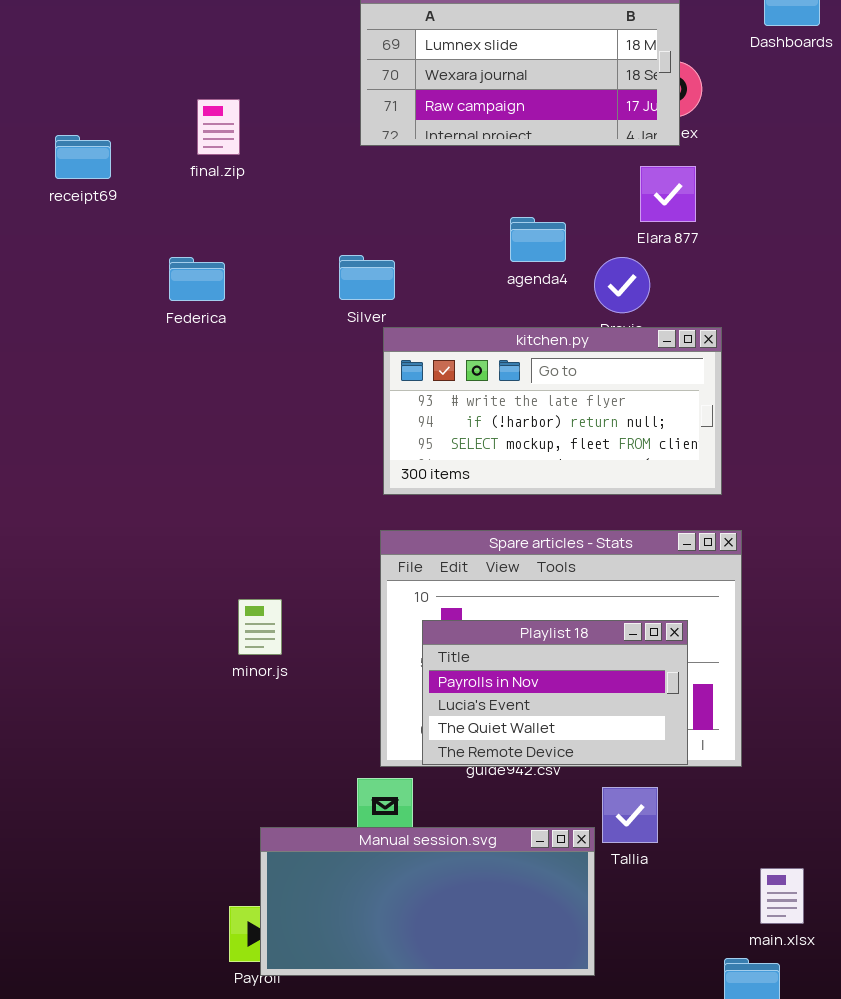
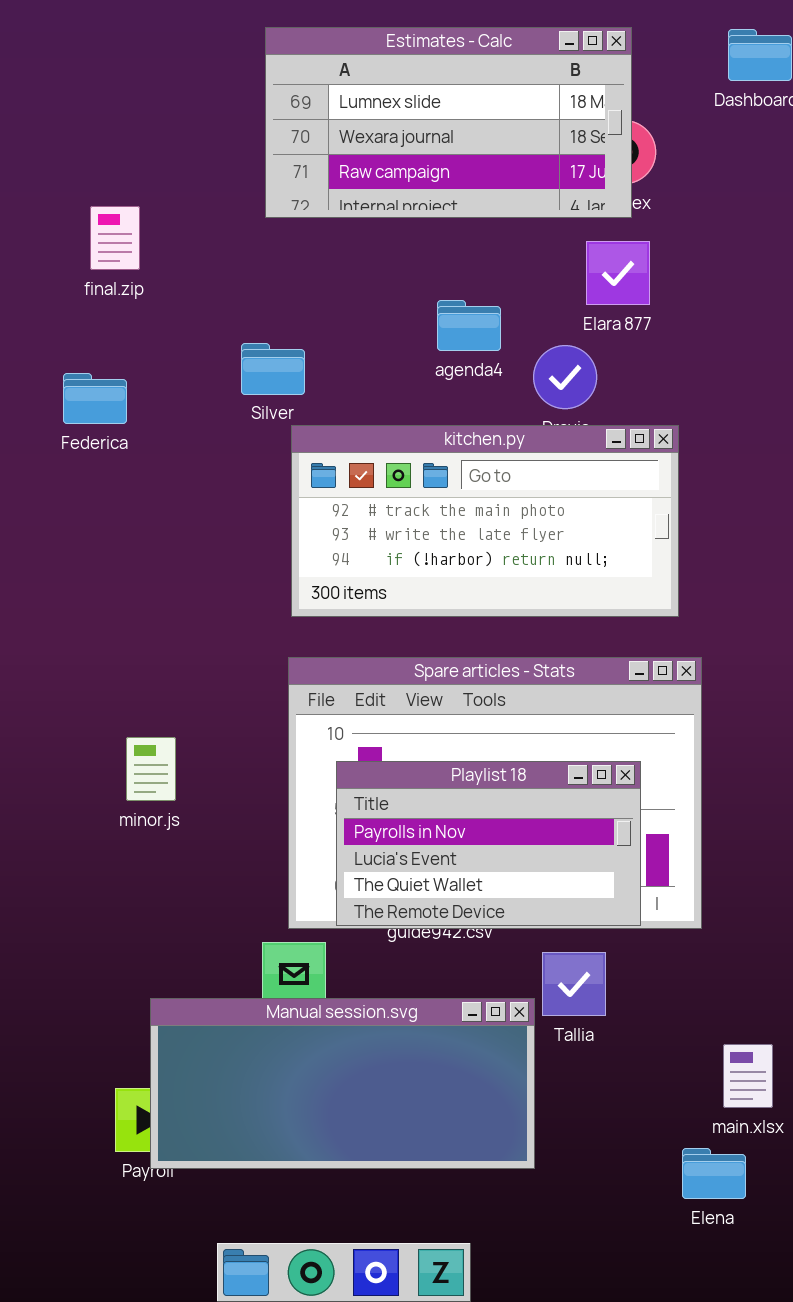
final.zip: [197,99,240,155] -> [90,206,140,270], moved
Federica: [169,257,225,301] -> [63,373,127,424], moved
kitchen.py: [383,327,722,495] -> [291,425,679,617], scrolled up 1 row

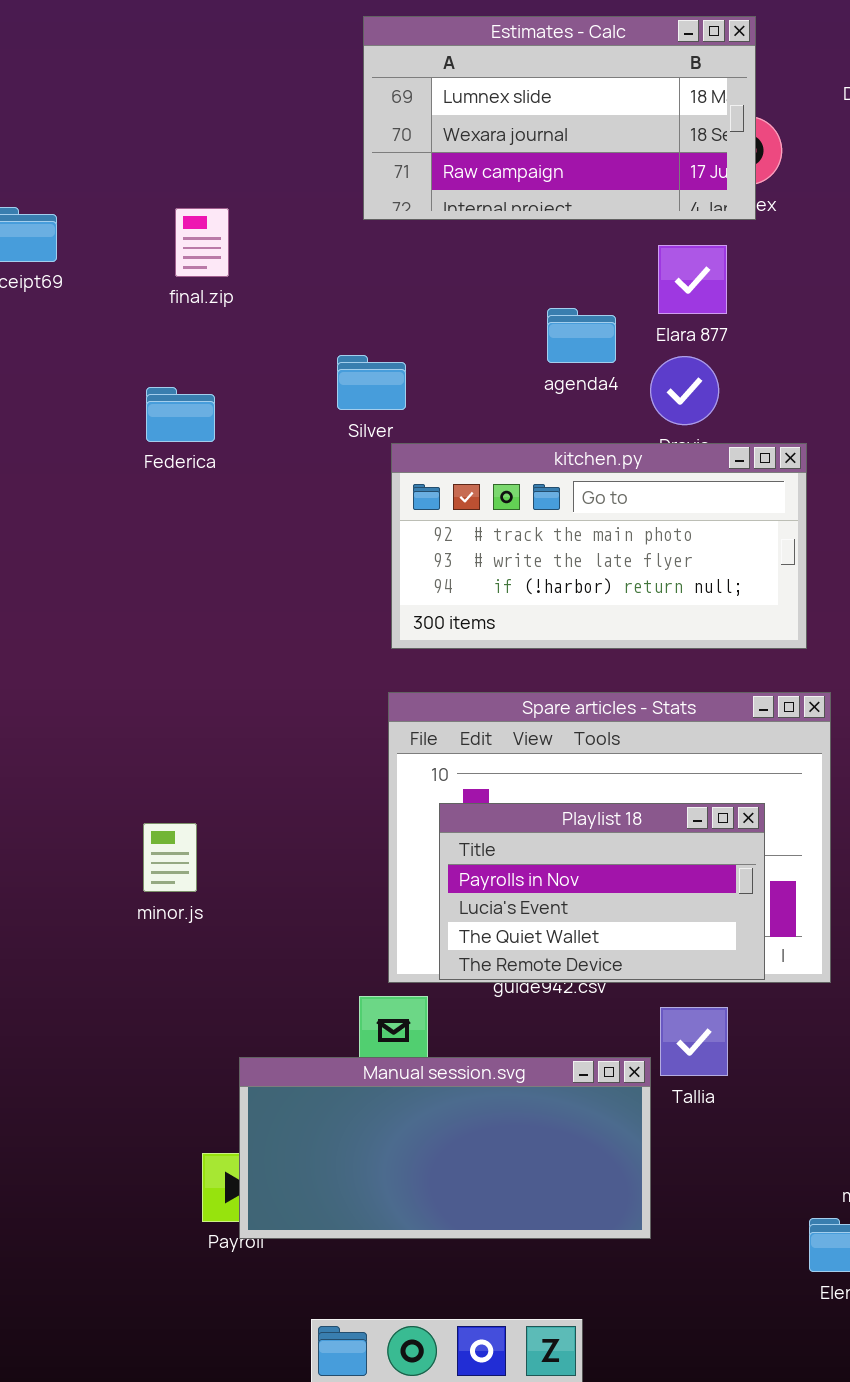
Elara 877: [586,241,650,305] -> [658,245,727,314], moved
minor.js: [126,737,176,801] -> [143,823,197,892], moved

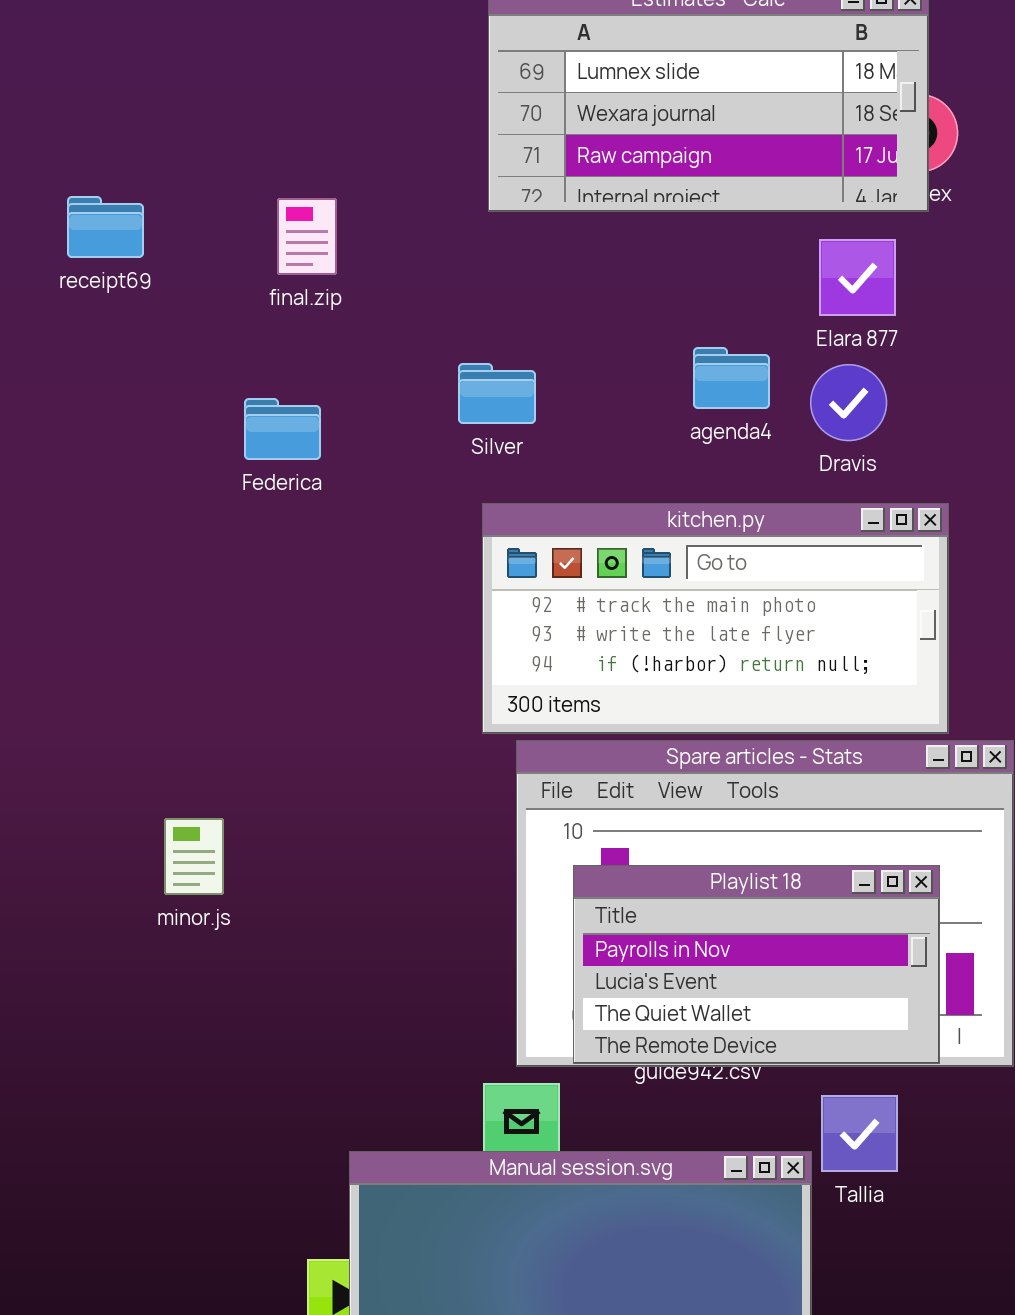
agenda4: [547,308,616,363] -> [693,347,770,409], moved
kitchen.py: [391,443,807,649] -> [482,503,949,734], moved
minor.js: [143,823,197,892] -> [164,818,224,895], moved

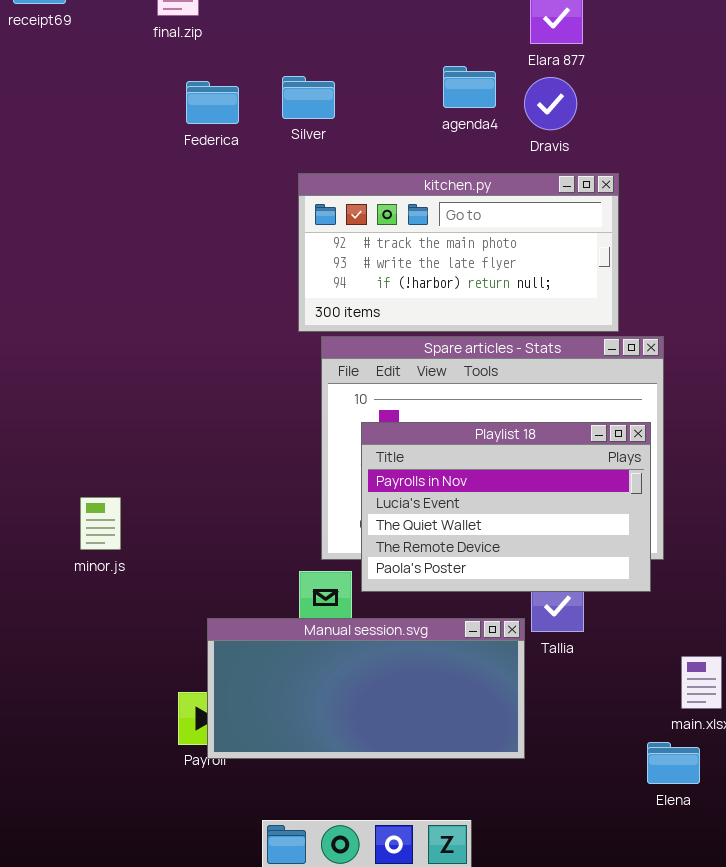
Federica: [244,398,321,460] -> [186,81,239,124], moved
minor.js: [164,818,224,895] -> [80,497,121,550], moved
Playlist 18: [573,865,940,1064] -> [361,422,651,592], resized

